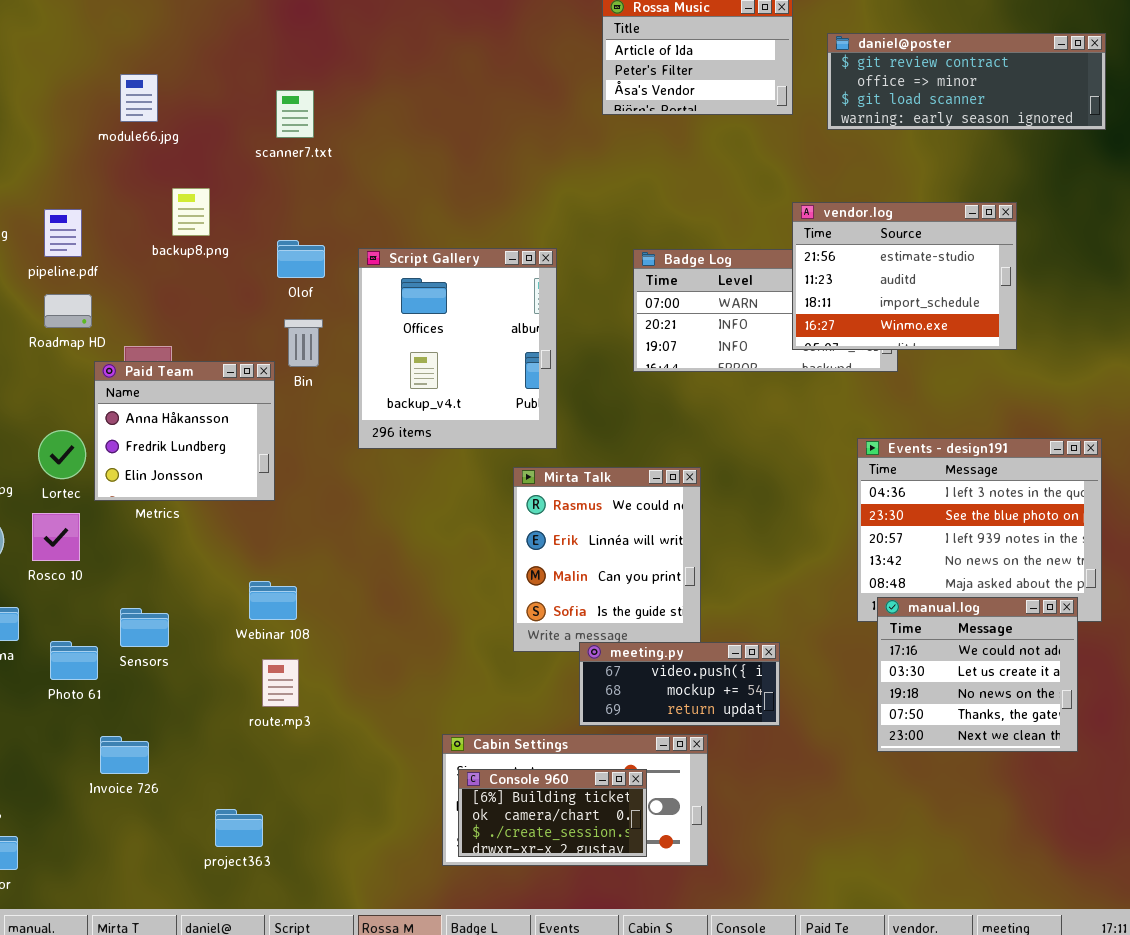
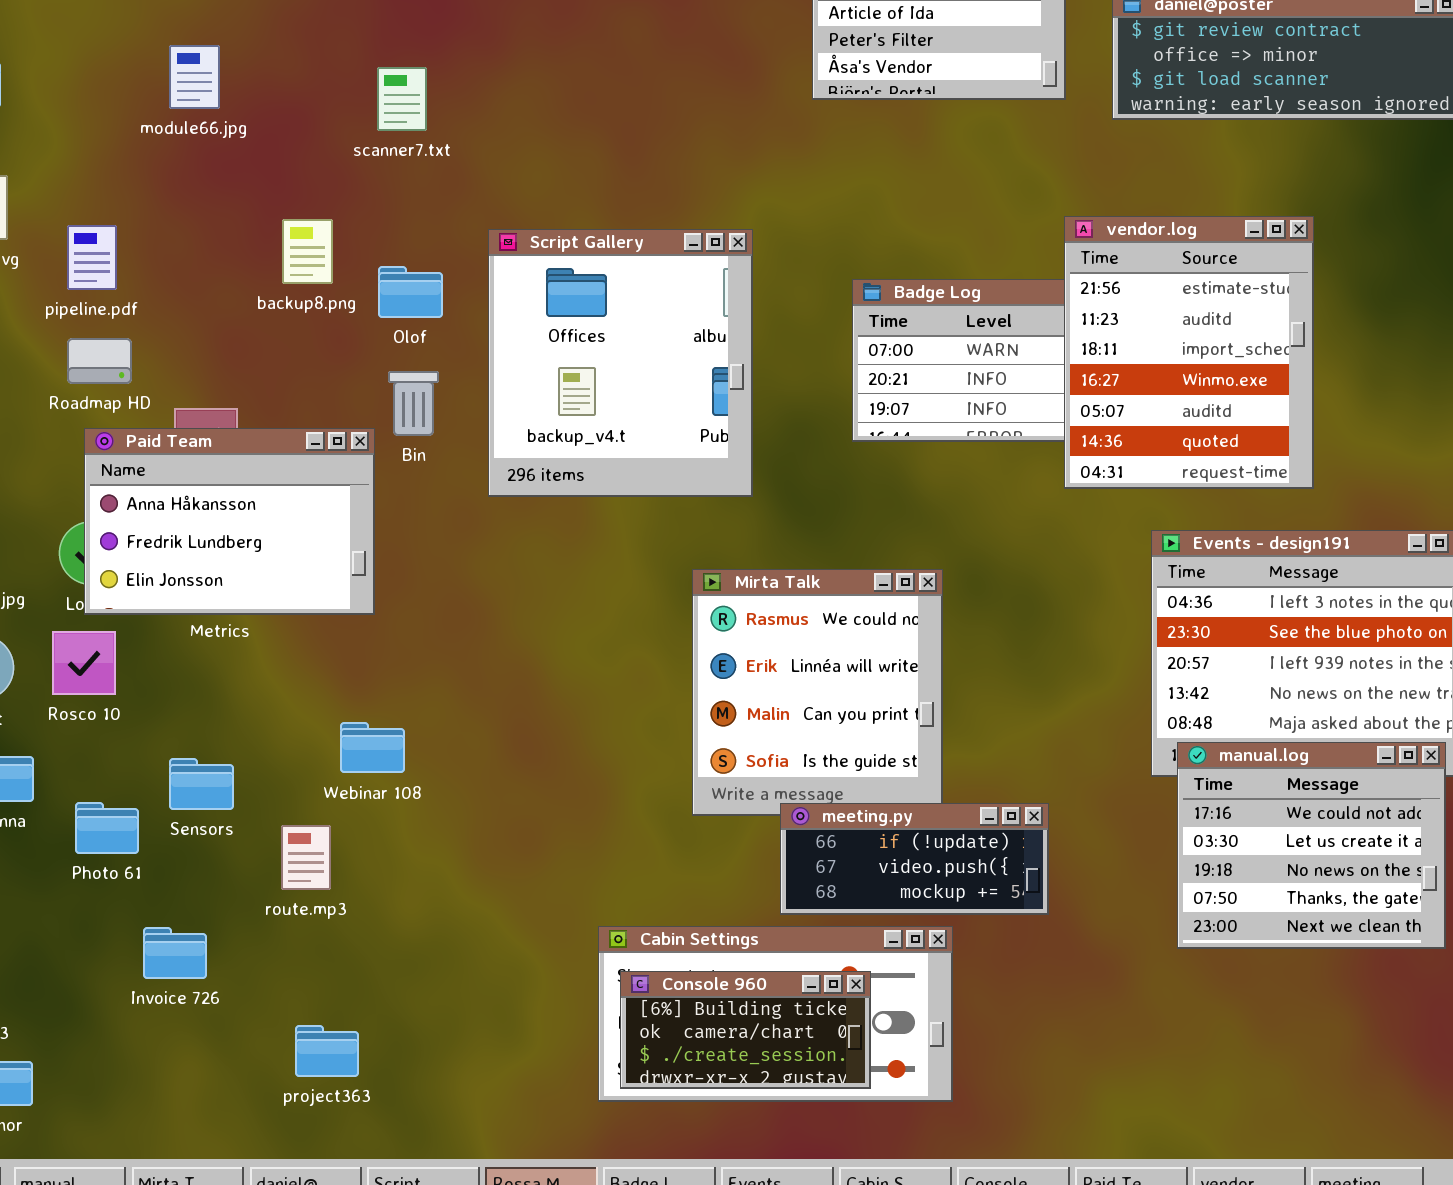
backup8.png: [172,188,210,236] -> [282,219,333,284], moved
vendor.log: [792,202,1017,350] -> [1064,216,1314,489], resized
Script Gallery: [358,248,557,449] -> [488,229,753,497], moved
Paid Team: [94,361,275,501] -> [84,428,375,615], resized
meeting.py: [579,642,780,726] -> [780,803,1049,915], scrolled up 1 row
route.mp3: [262,659,299,707] -> [281,825,331,890], moved

